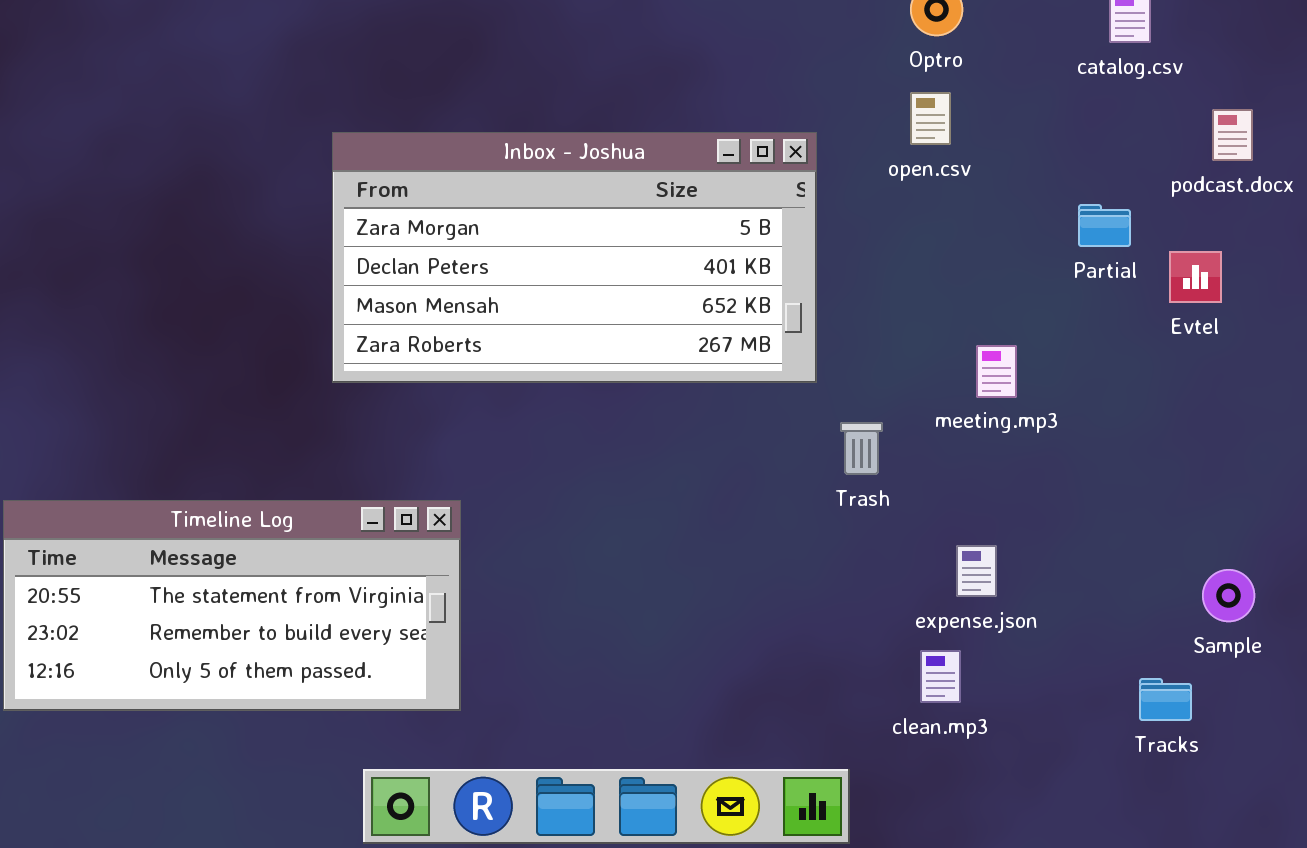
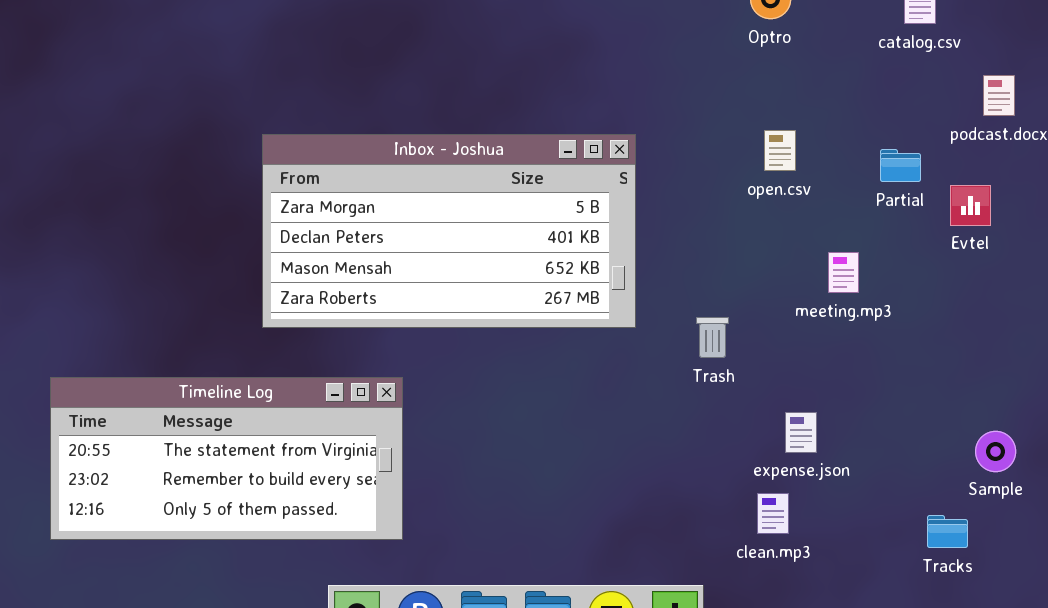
open.csv: [910,92,951,145] -> [764,130,796,171], moved
Inbox - Joshua: [332,132,817,383] -> [262,134,636,328], moved
meeting.mp3: [976,345,1017,398] -> [828,252,859,293], moved

